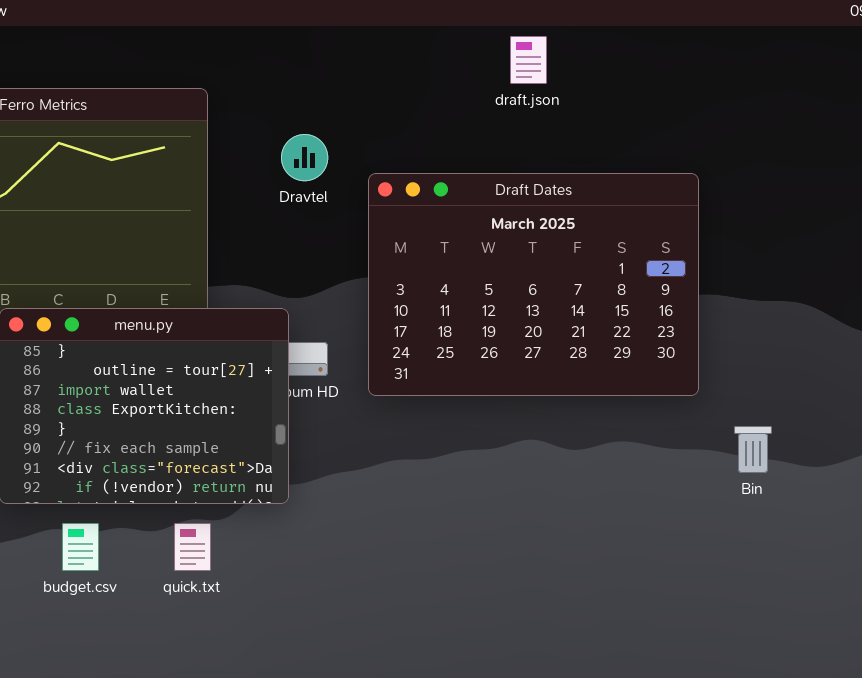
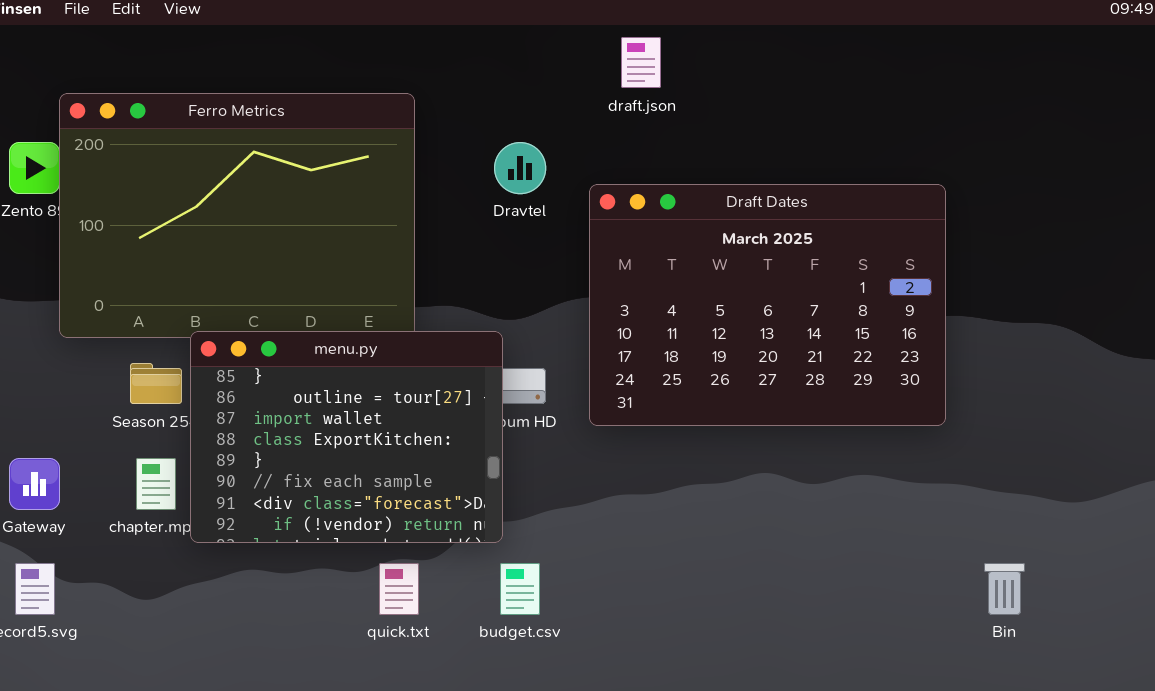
draft.json: [510,36,547,84] -> [621,37,661,88], moved
Bin: [734,426,772,473] -> [984,563,1025,615], moved
budget.csv: [62,523,99,571] -> [500,563,540,615], moved

